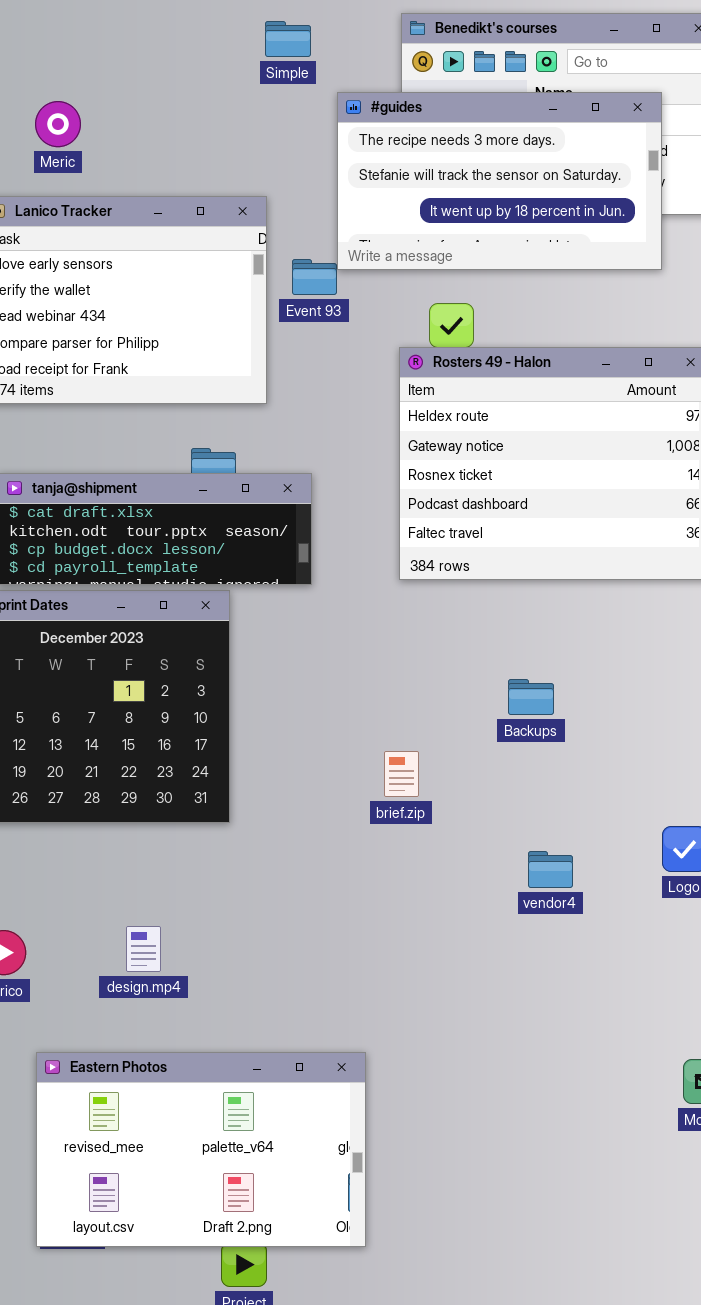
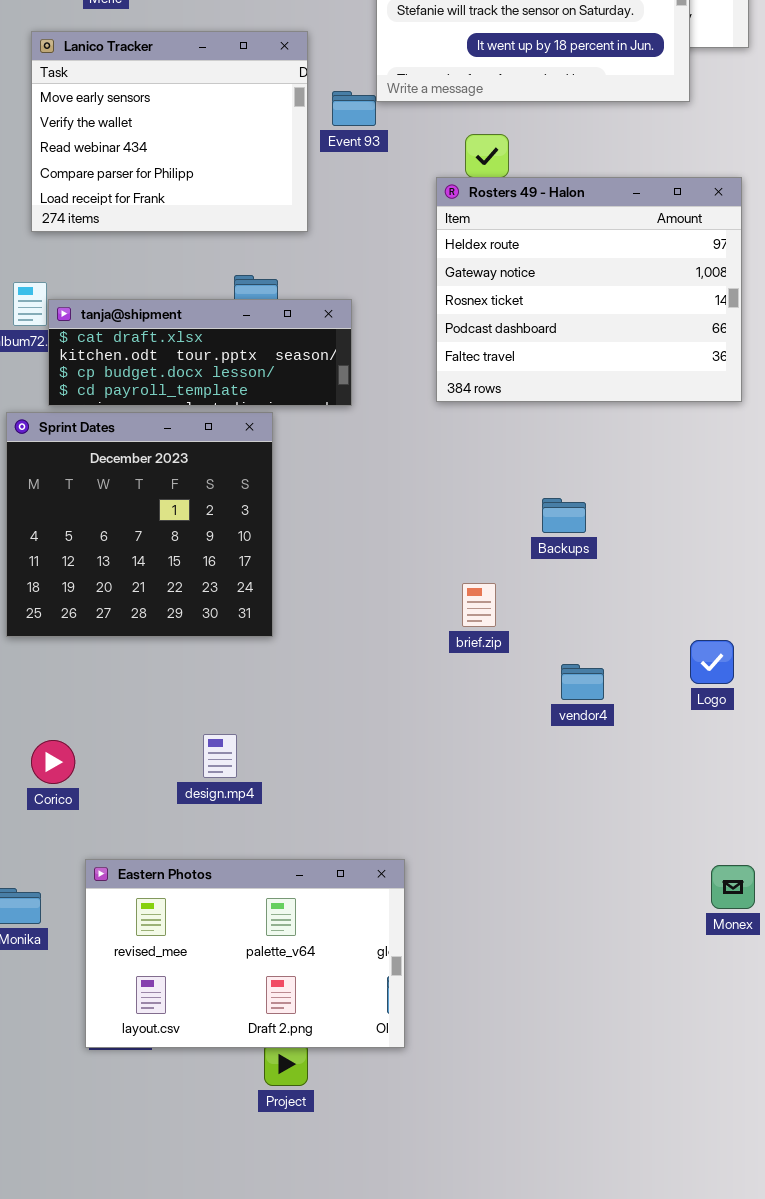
brief.zip: [384,751,419,797] -> [462,583,496,627], moved
design.mp4: [126,926,161,972] -> [203,734,237,778], moved

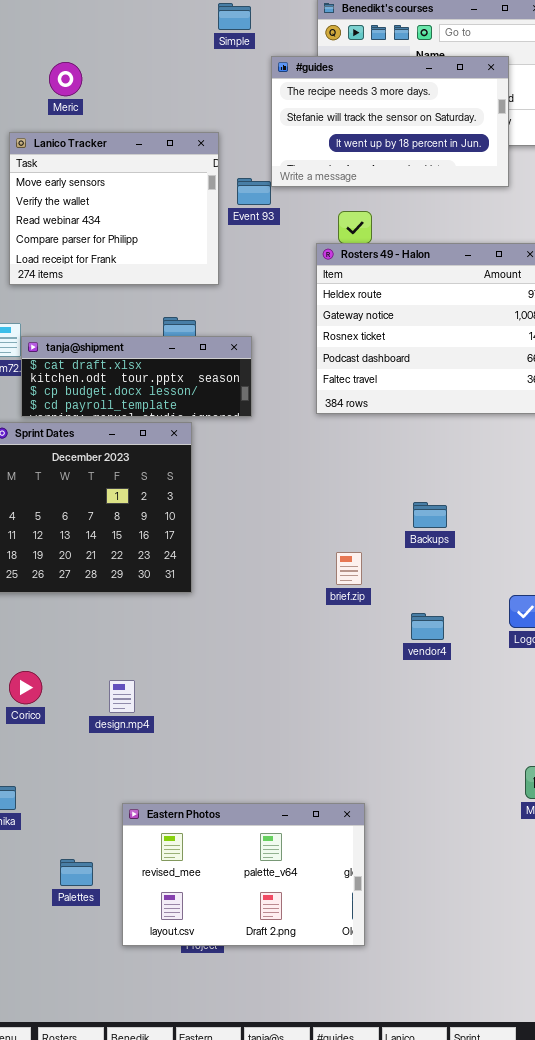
Backups: [542,498,586,533] -> [413,502,447,528], moved
design.mp4: [203,734,237,778] -> [109,680,135,713], moved
Eastern Photos: [85,859,405,1048] -> [122,803,365,946], moved

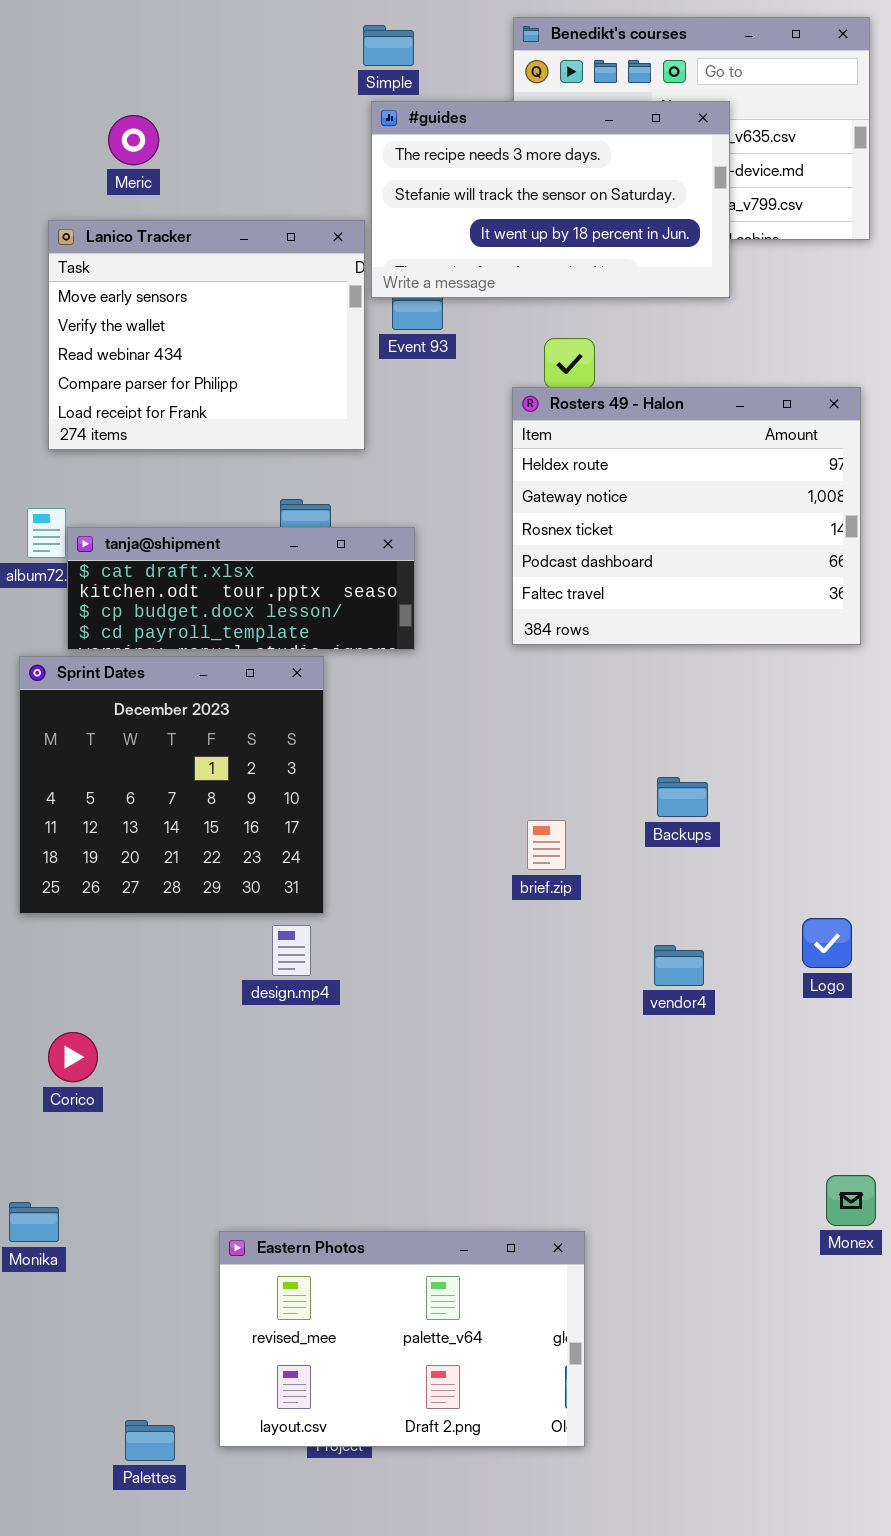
#guides: [271,56,509,187] -> [371,101,730,298], moved
brief.zip: [336,552,362,585] -> [527,820,566,870], moved
design.mp4: [109,680,135,713] -> [272,925,311,976], moved
Palettes: [60,859,93,886] -> [125,1420,175,1461], moved

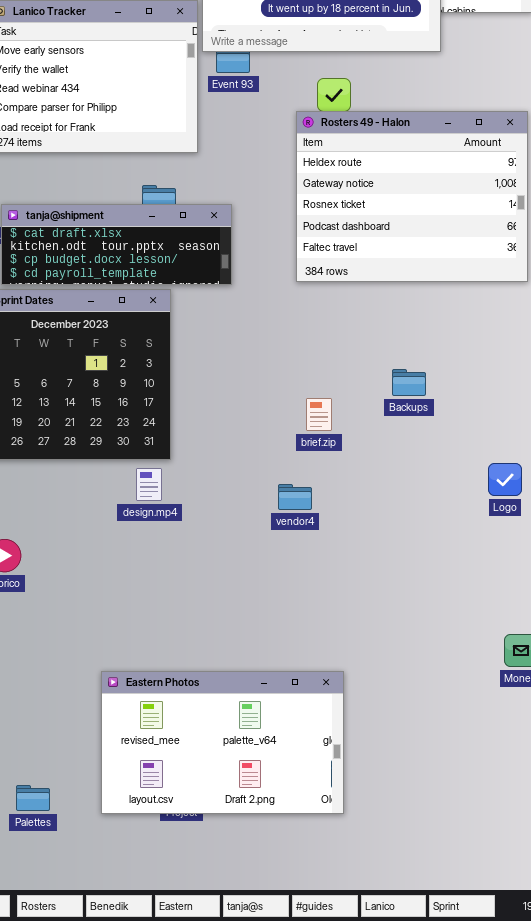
vendor4: [654,945,704,986] -> [278,484,312,510], moved
Palettes: [125,1420,175,1461] -> [16,785,50,811], moved

